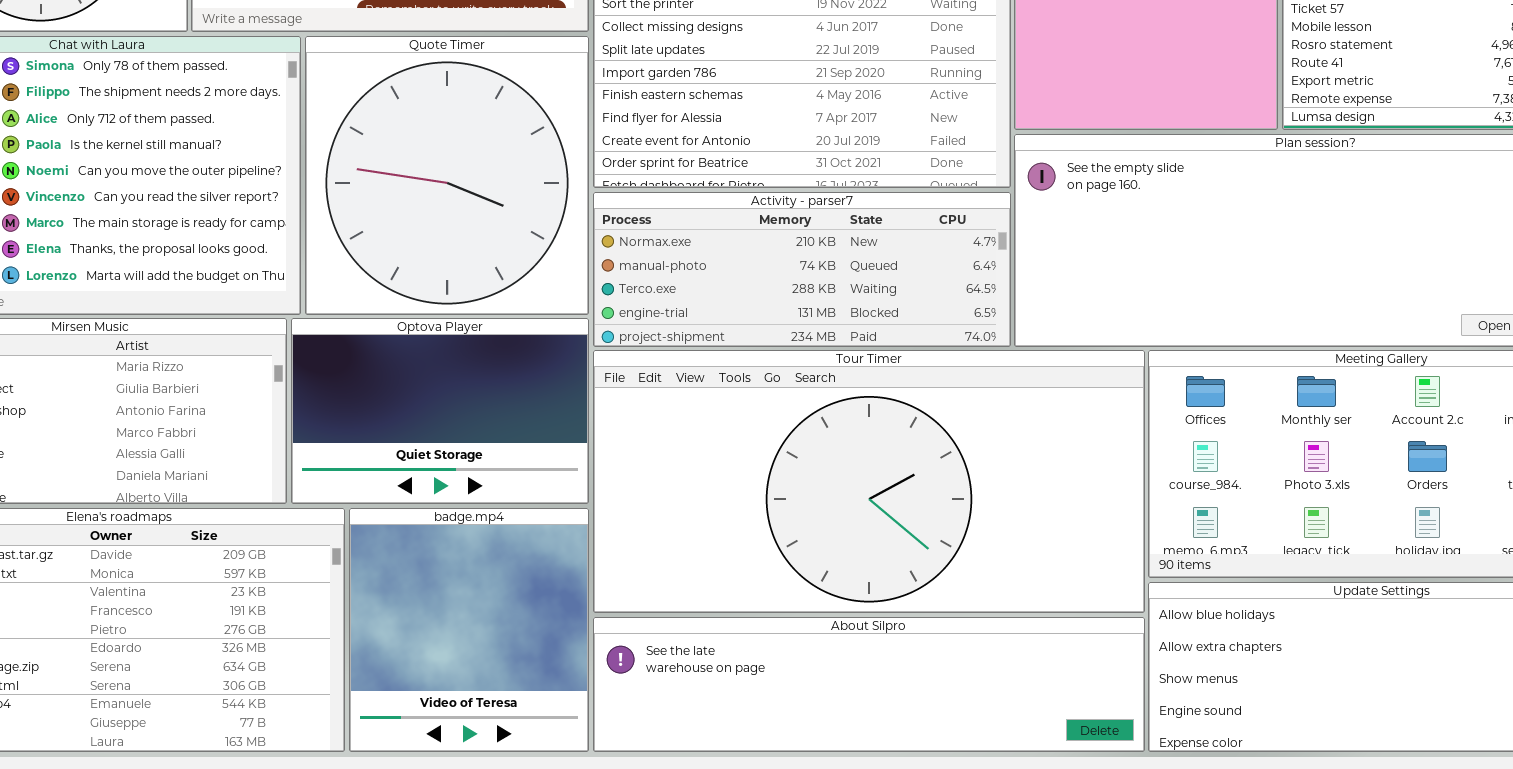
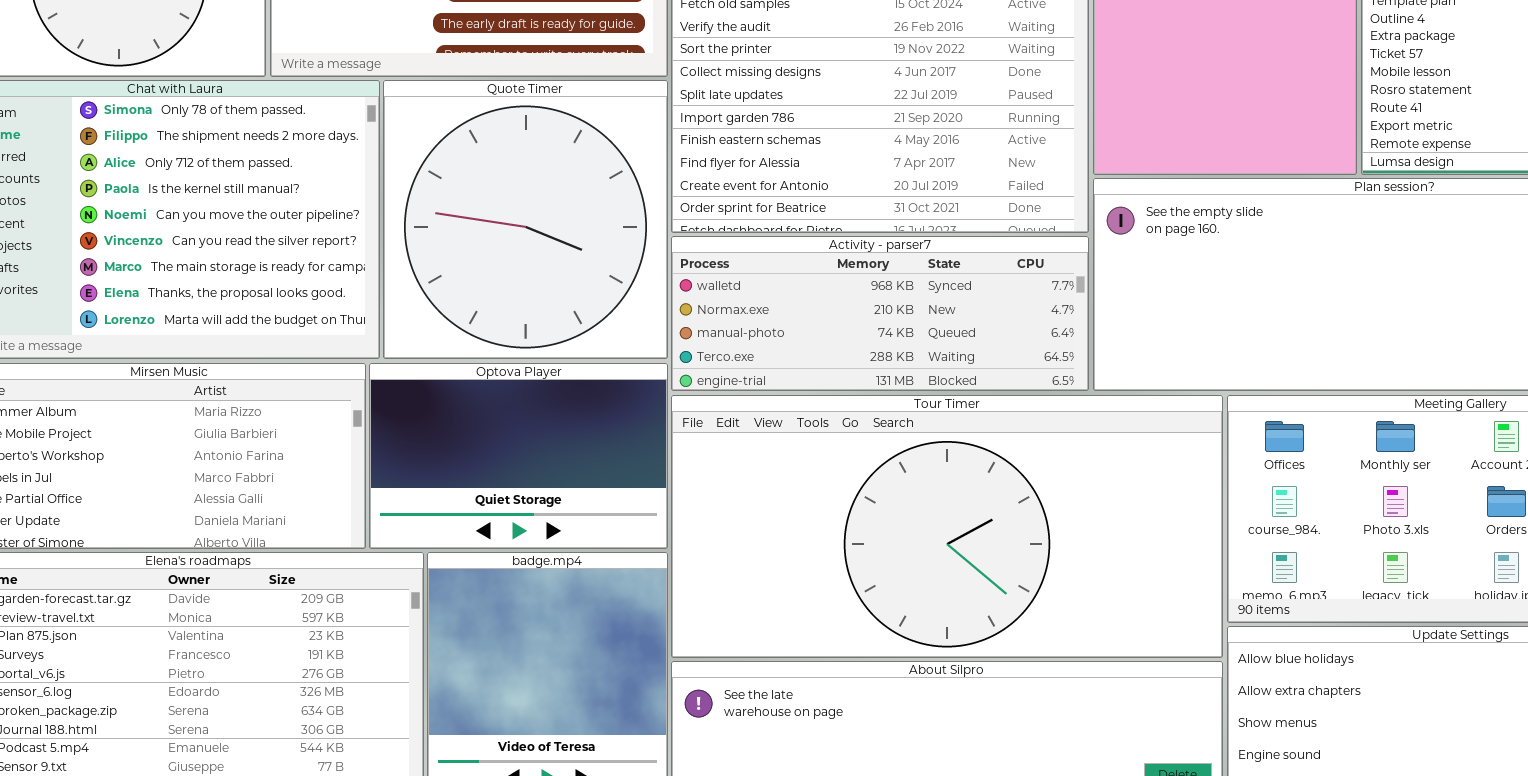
Activity - parser7: [593,192,1011,347] -> [671,236,1089,391], scrolled up 1 row

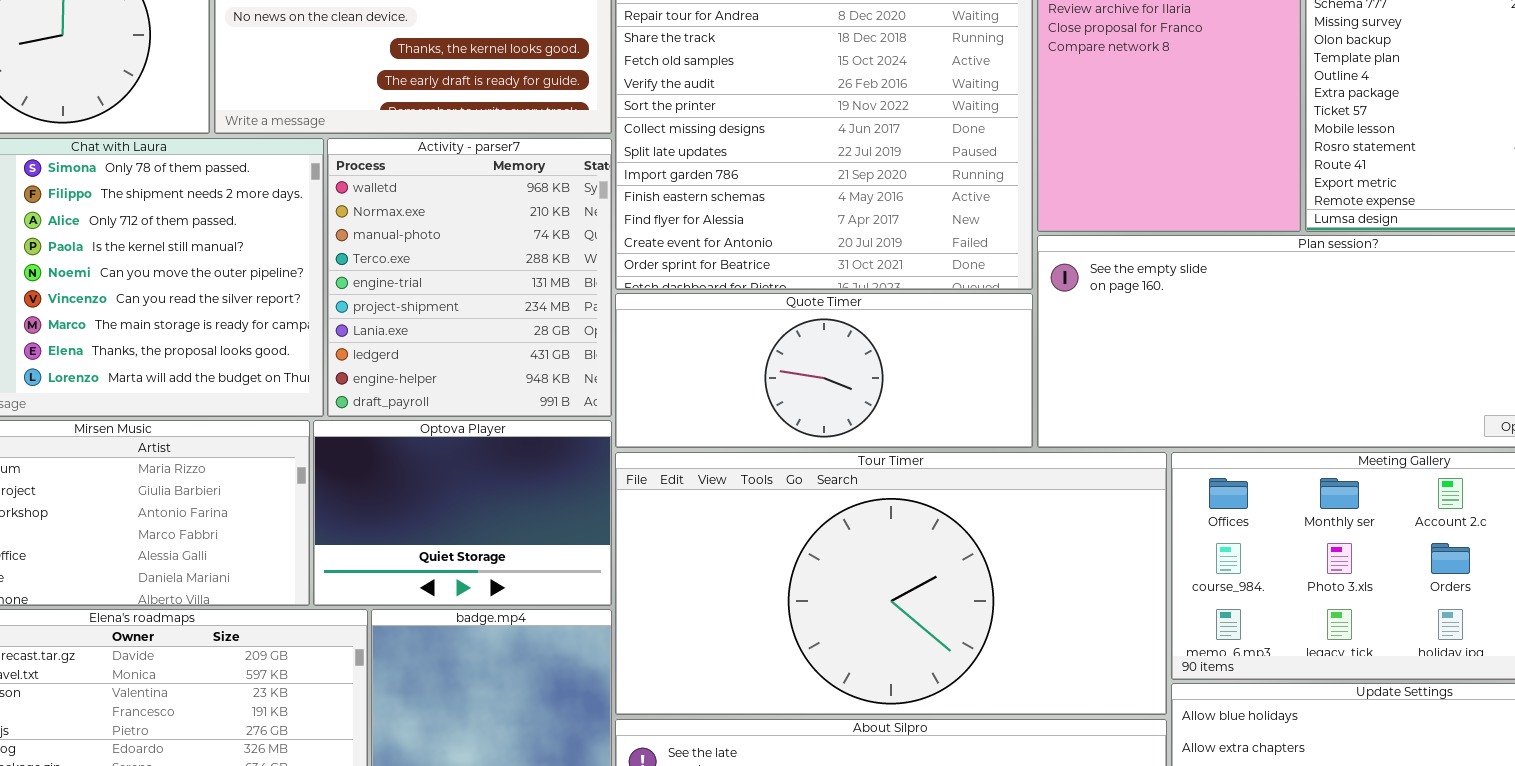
Quote Timer: [383,80,668,359] -> [615,293,1033,448], moved, resized
Activity - parser7: [671,236,1089,391] -> [327,138,612,417], moved, resized

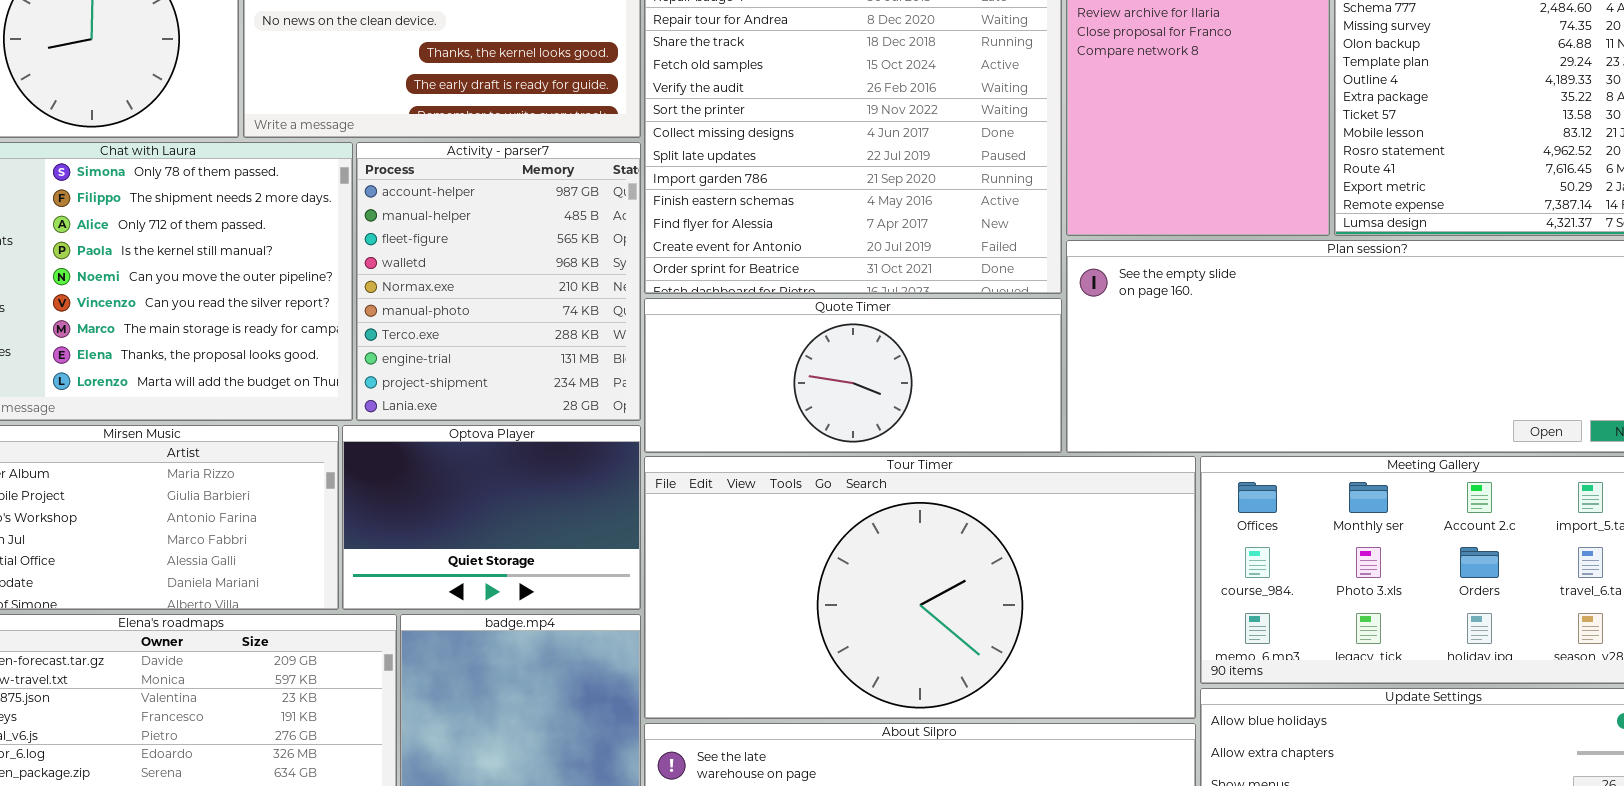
Activity - parser7: [327,138,612,417] -> [356,142,641,421], scrolled up 3 rows

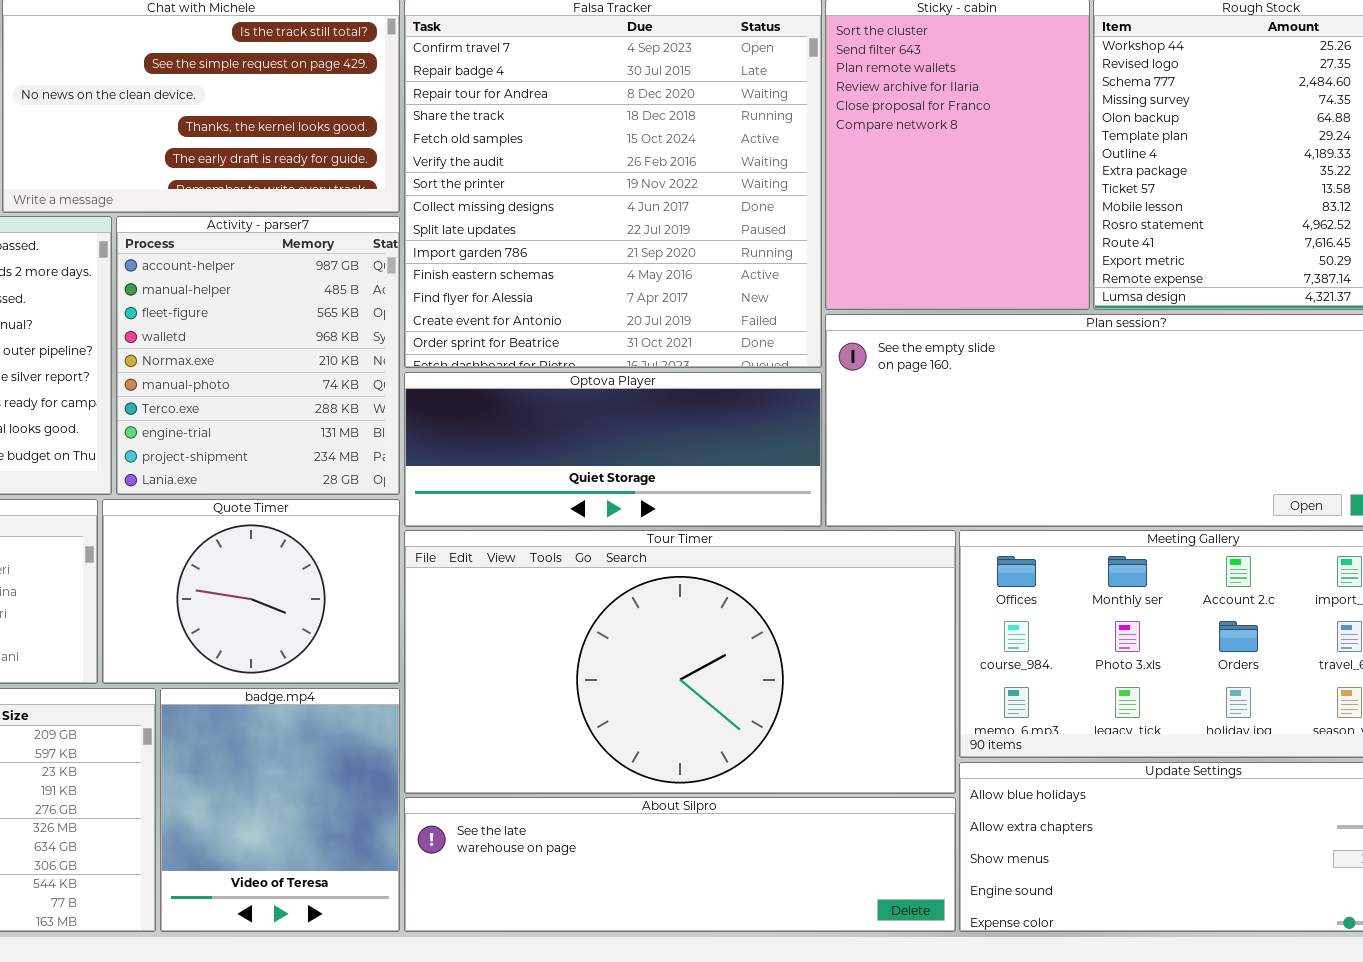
Quote Timer: [644,298,1062,453] -> [102,499,400,684], moved, resized
Optova Player: [342,425,641,610] -> [404,372,822,527], moved, resized

